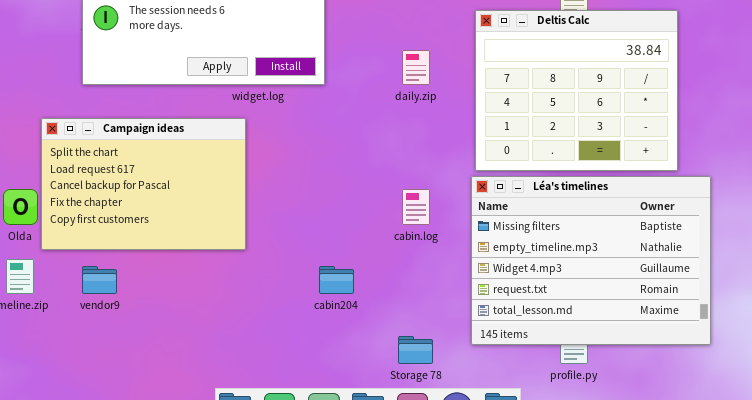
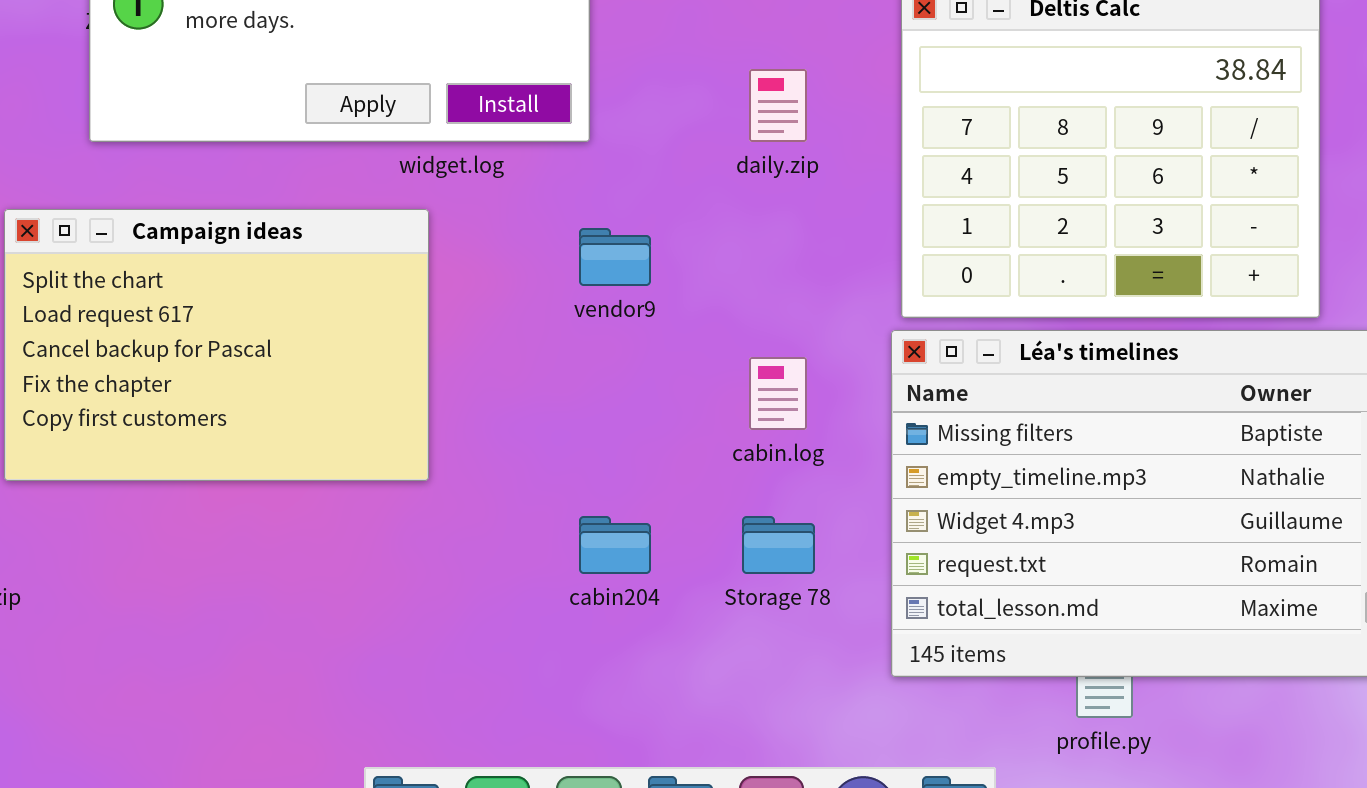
vendor9: [82,266,117,294] -> [579,228,651,286], moved
Storage 78: [398,336,433,364] -> [742,516,815,574], moved

